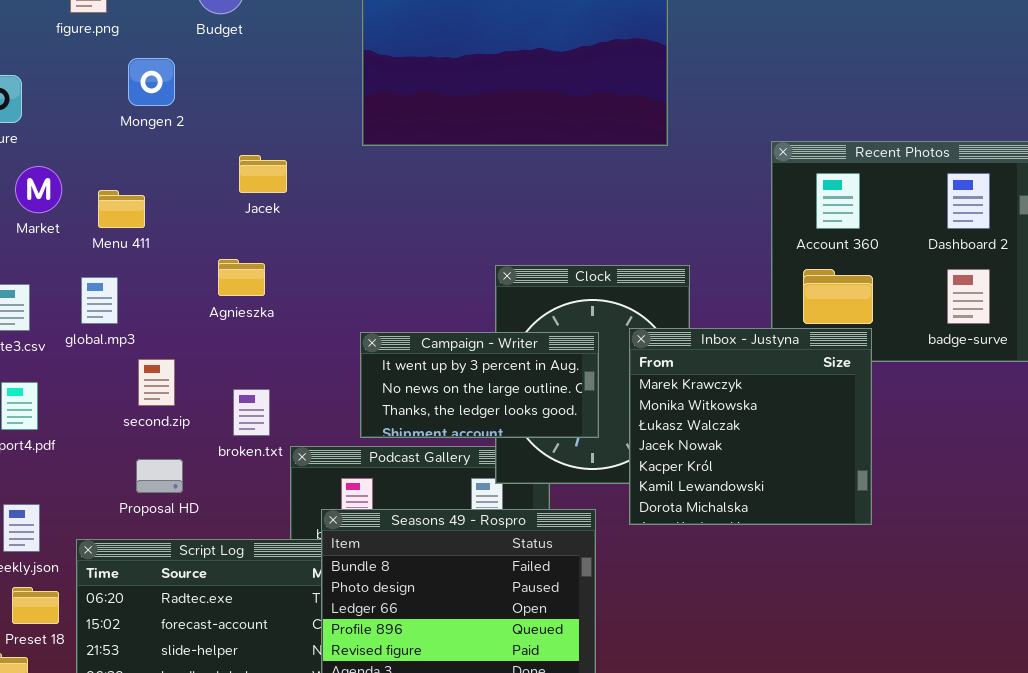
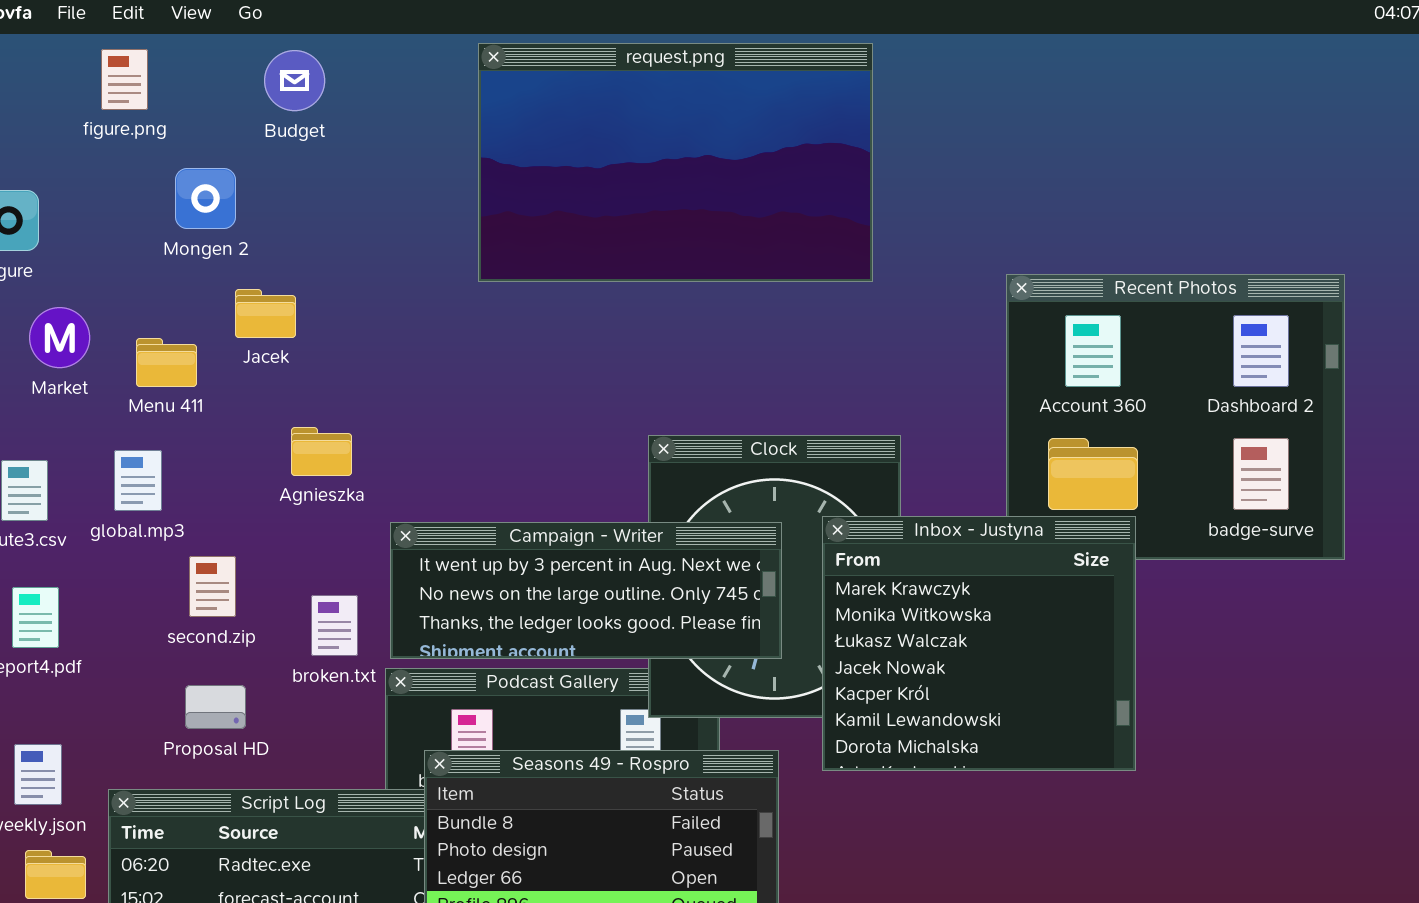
Jacek: [239,155,287,193] -> [235,289,296,338], moved
Campaign - Writer: [360,332,599,438] -> [390,522,782,659], resized

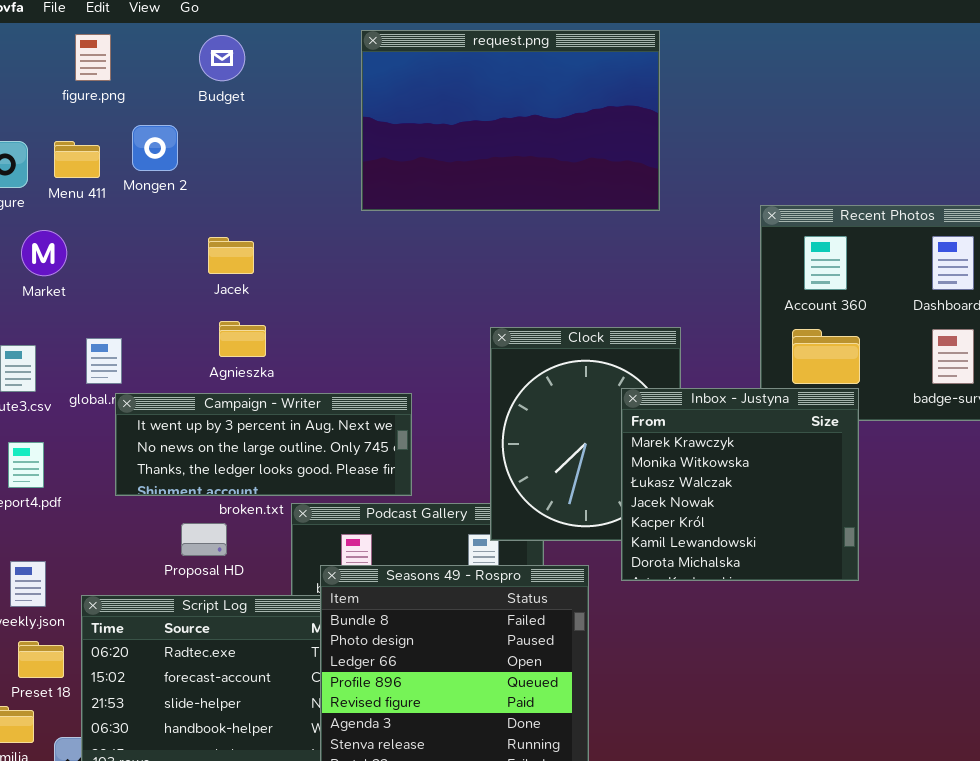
Jacek: [235,289,296,338] -> [208,237,254,274], moved
Menu 411: [136,338,197,387] -> [54,141,100,178], moved
Campaign - Writer: [390,522,782,659] -> [115,393,412,496], moved
Proposal HD: [185,685,246,729] -> [181,523,227,556], moved

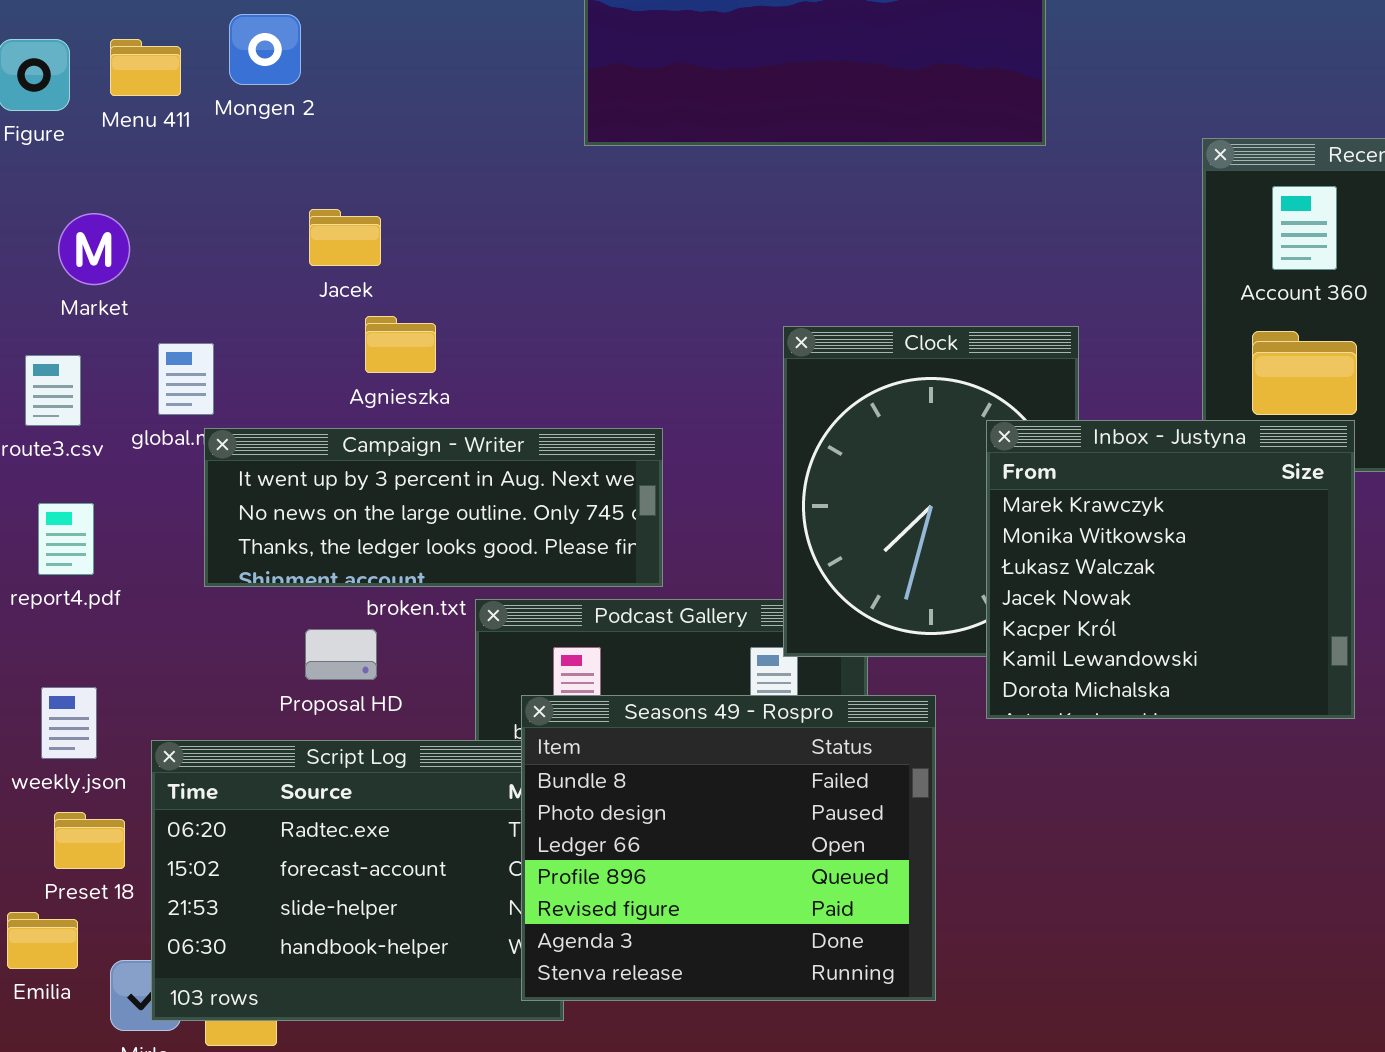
Market: [21,230,67,276] -> [58,213,130,285], moved
Jacek: [208,237,254,274] -> [309,209,381,266], moved

